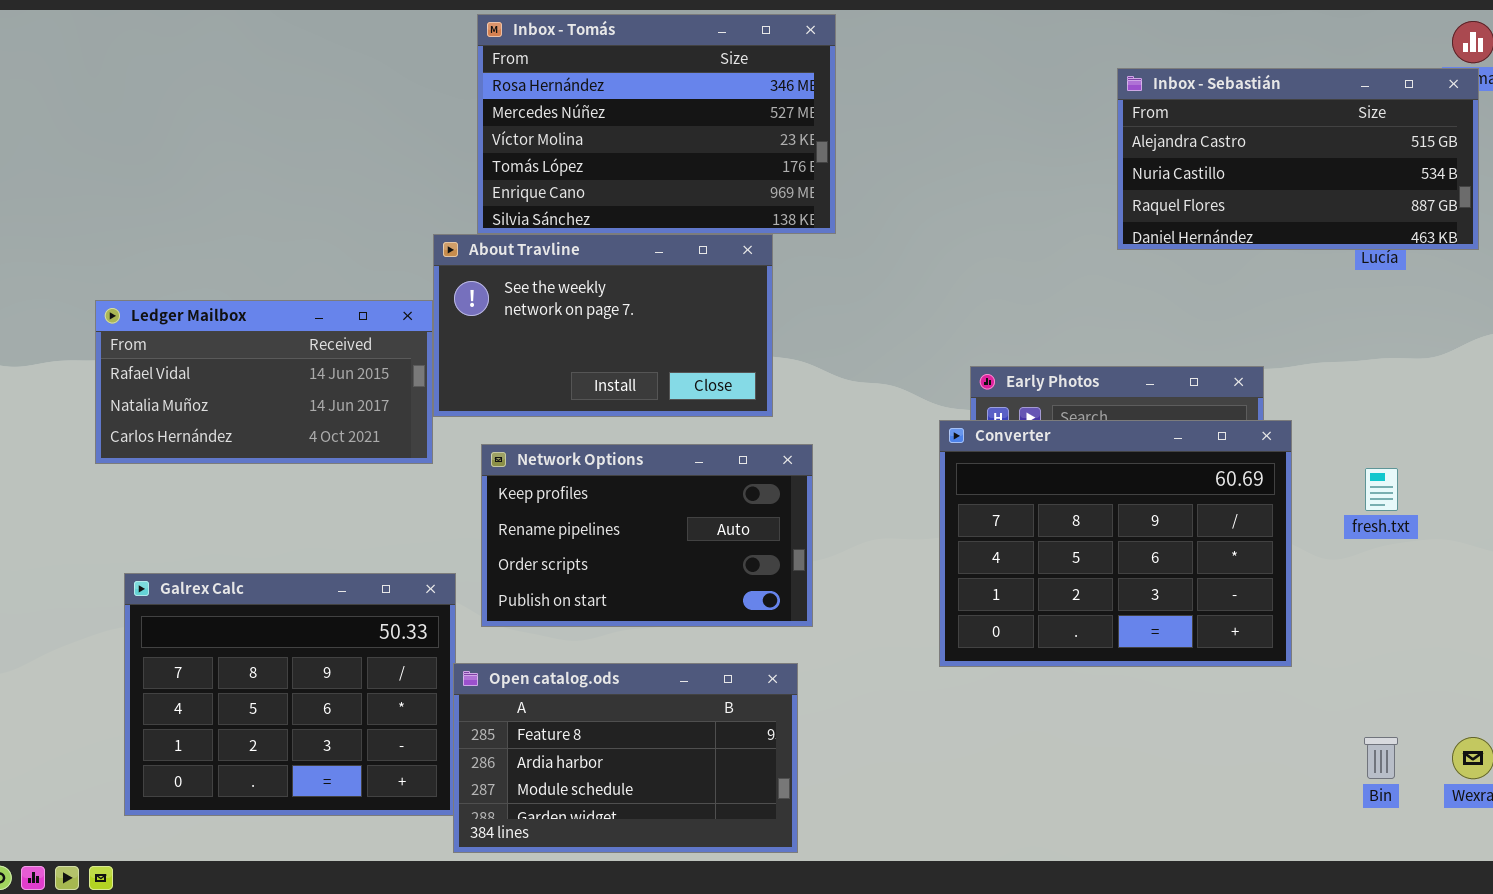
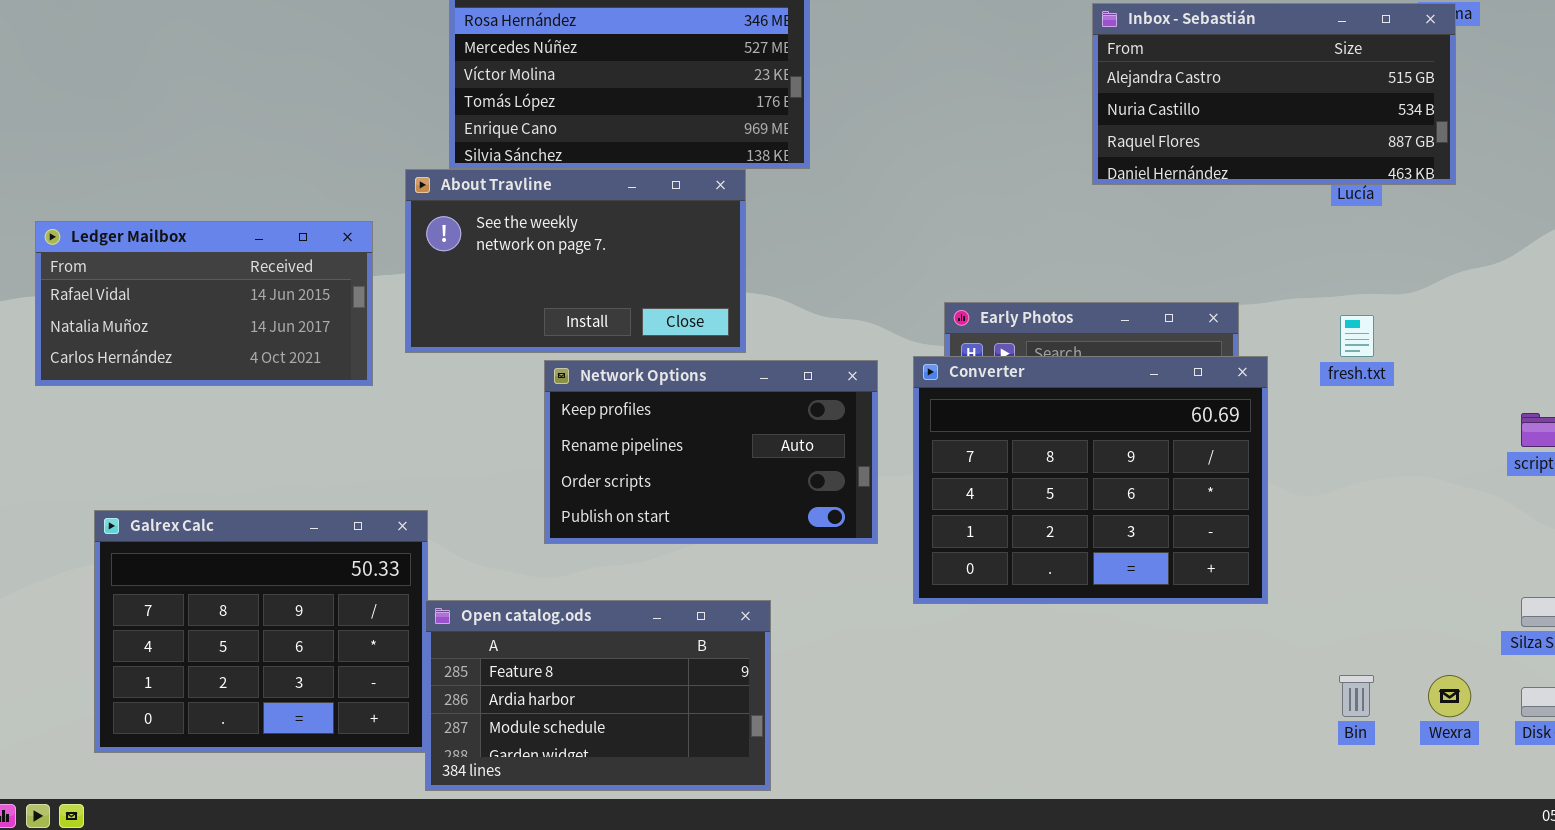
Ledger Mailbox: [95,300,433,464] -> [35,221,373,386], moved
Network Options: [481,444,813,627] -> [544,360,878,544], moved
fresh.txt: [1365,468,1398,511] -> [1340,315,1374,357], moved

